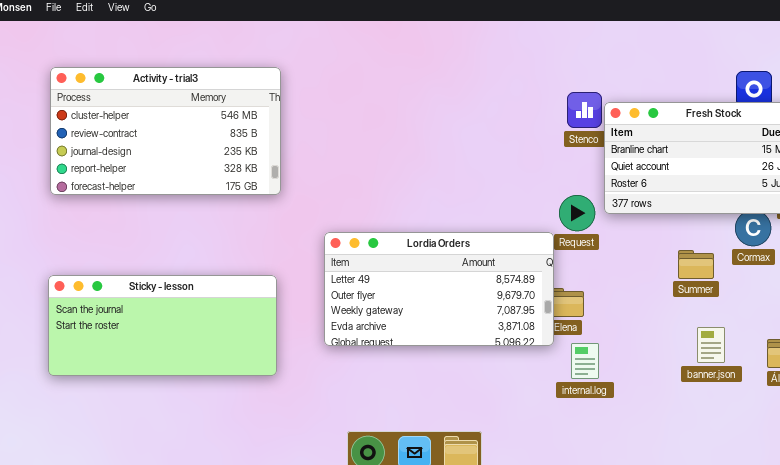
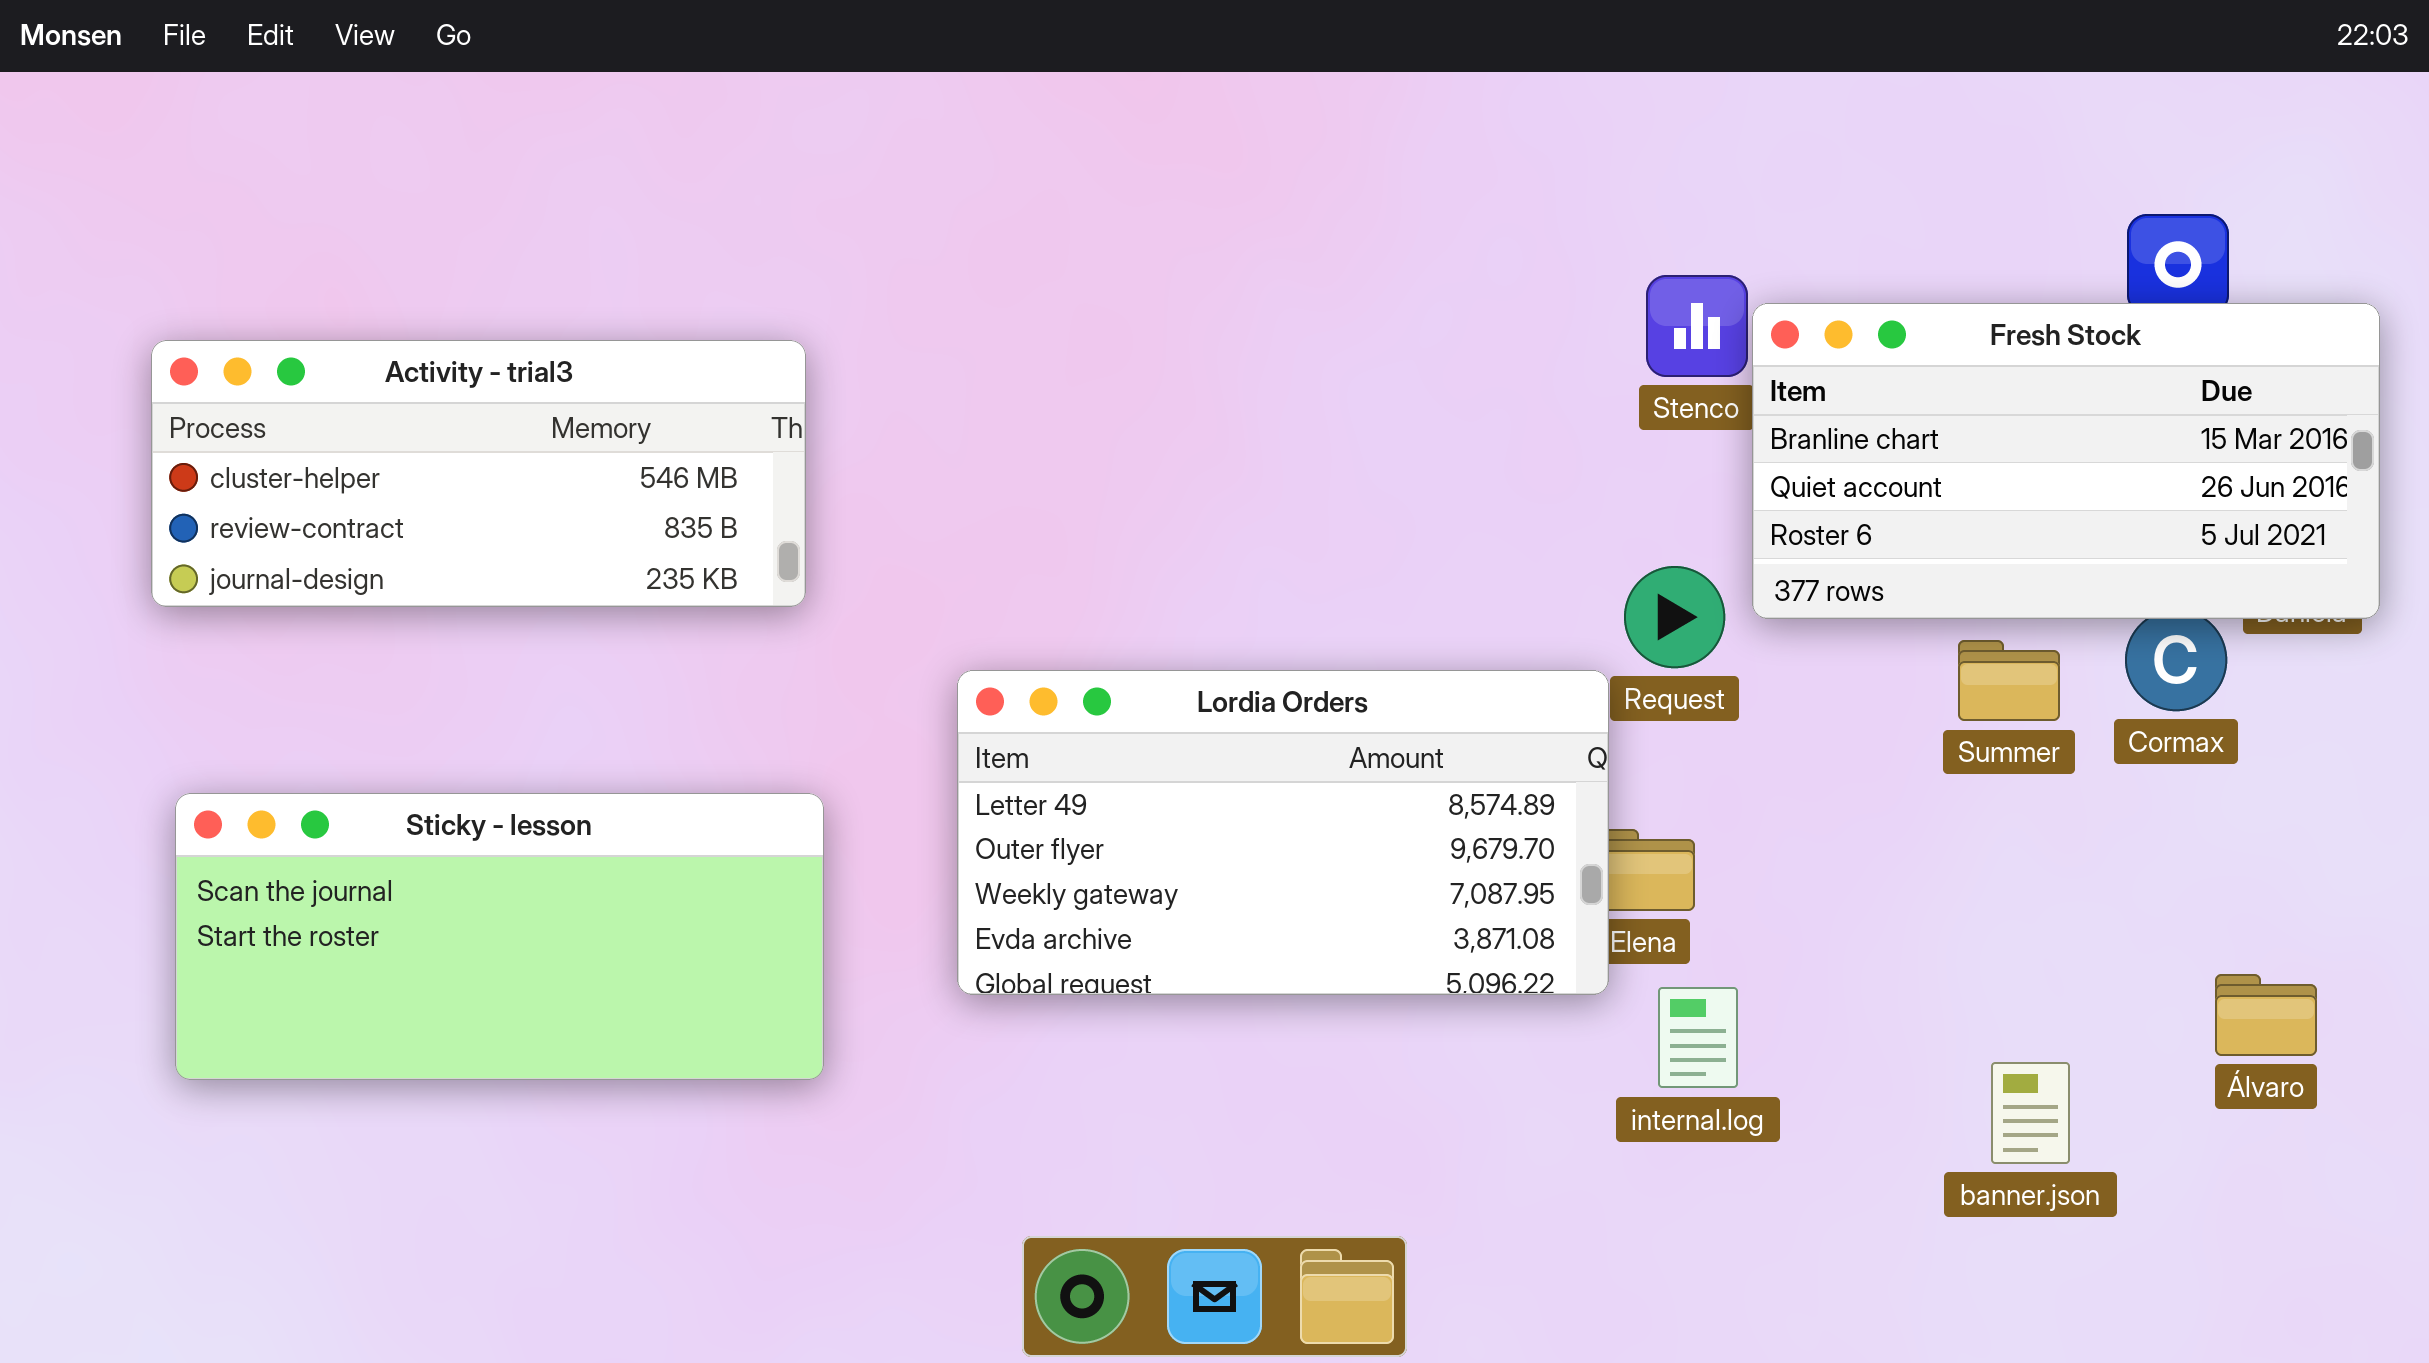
Activity - trial3: [50,67,281,195] -> [151,340,806,607], moved, resized
Summer: [678,250,714,279] -> [1958,640,2060,721], moved
banner.json: [697,327,725,363] -> [1991,1062,2070,1164], moved

